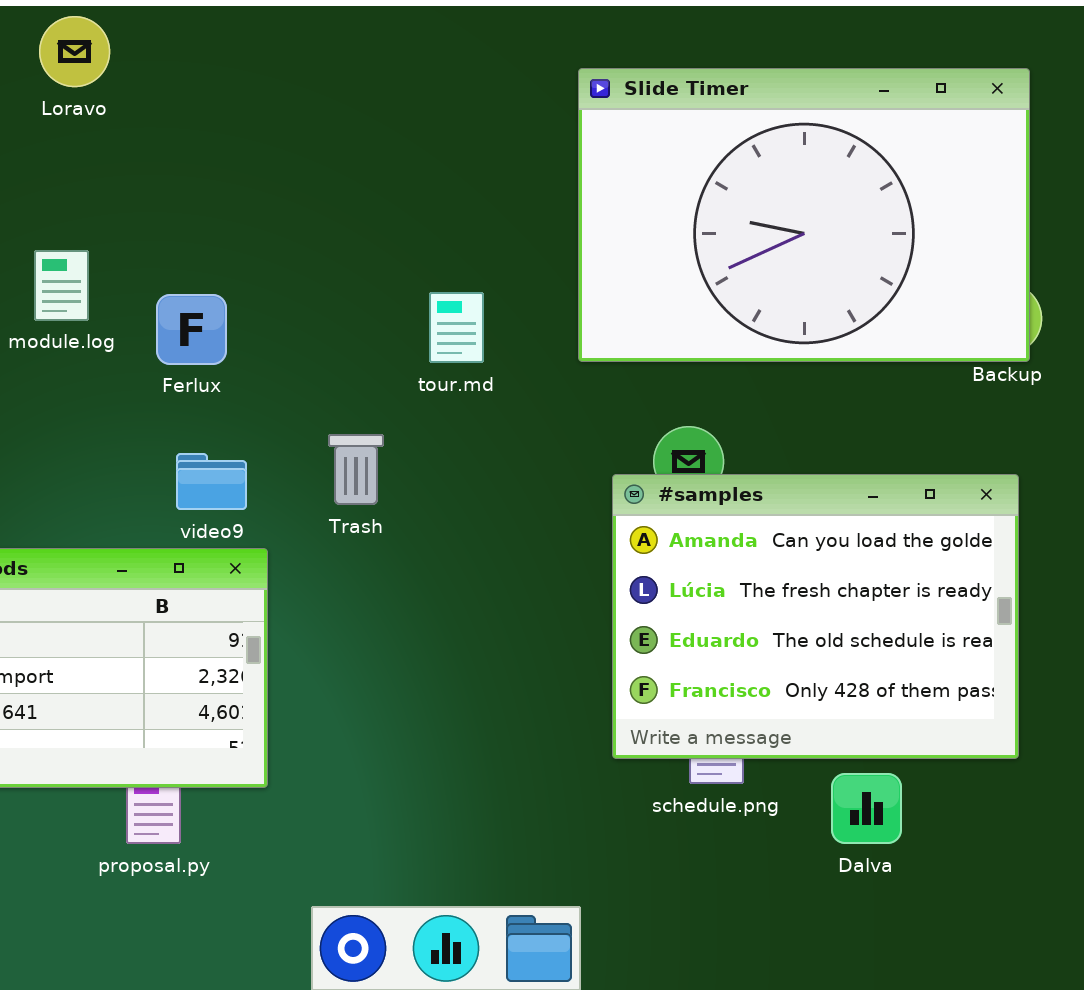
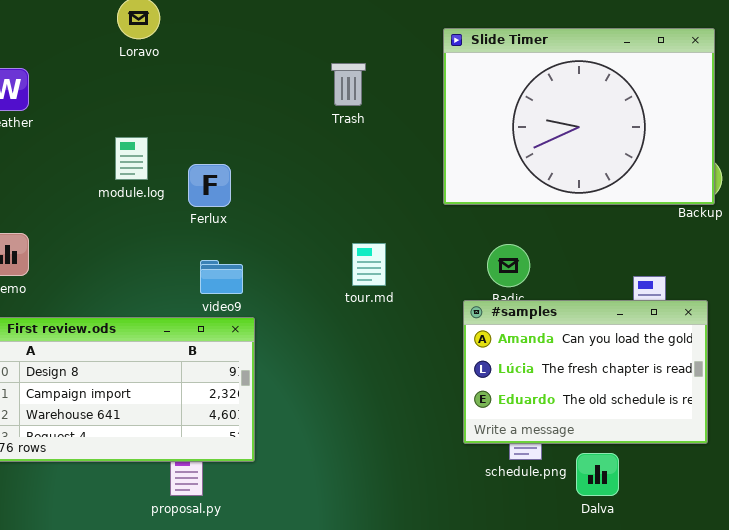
tour.md: [429,292,484,363] -> [352,243,386,286], moved
Trash: [328,434,384,505] -> [331,63,366,106], moved
#samples: [612,474,1019,759] -> [463,300,708,444], resized
Dalva: [831,773,902,844] -> [576,453,619,496], moved

